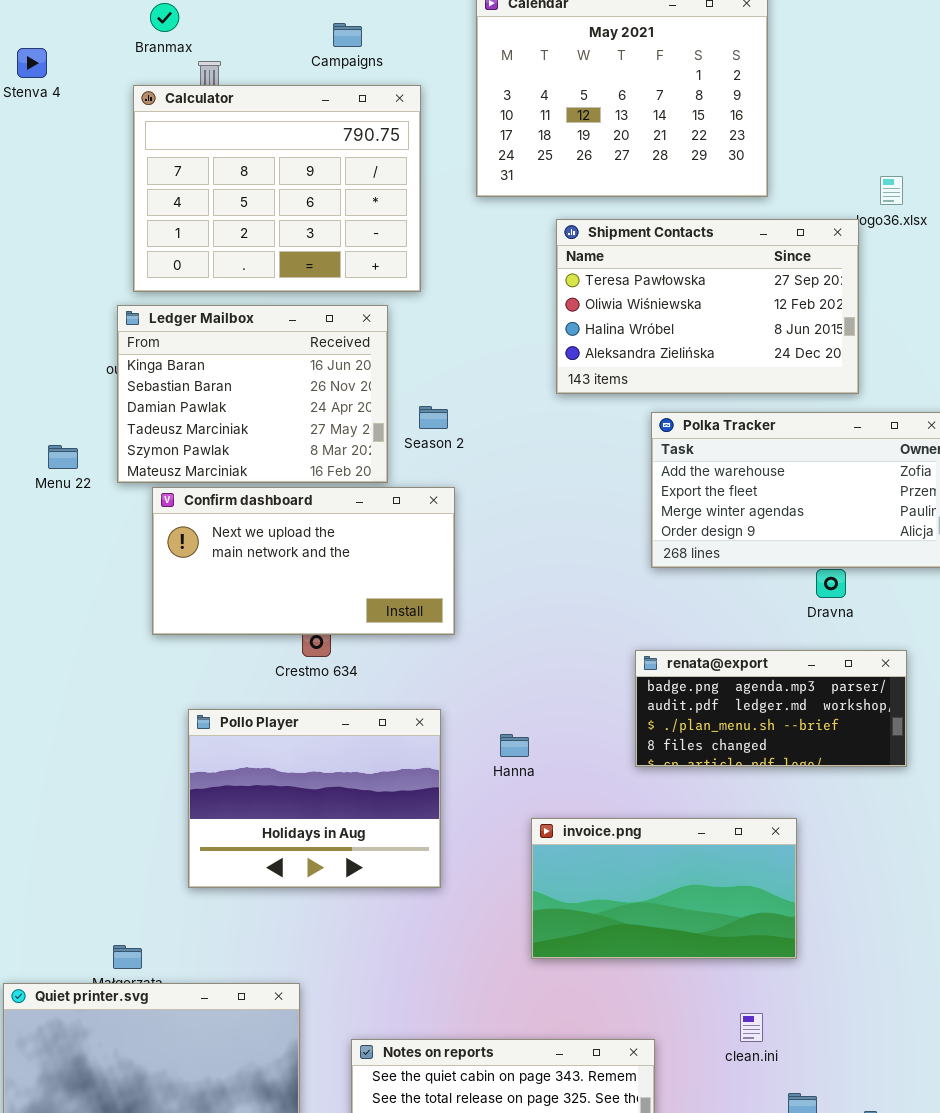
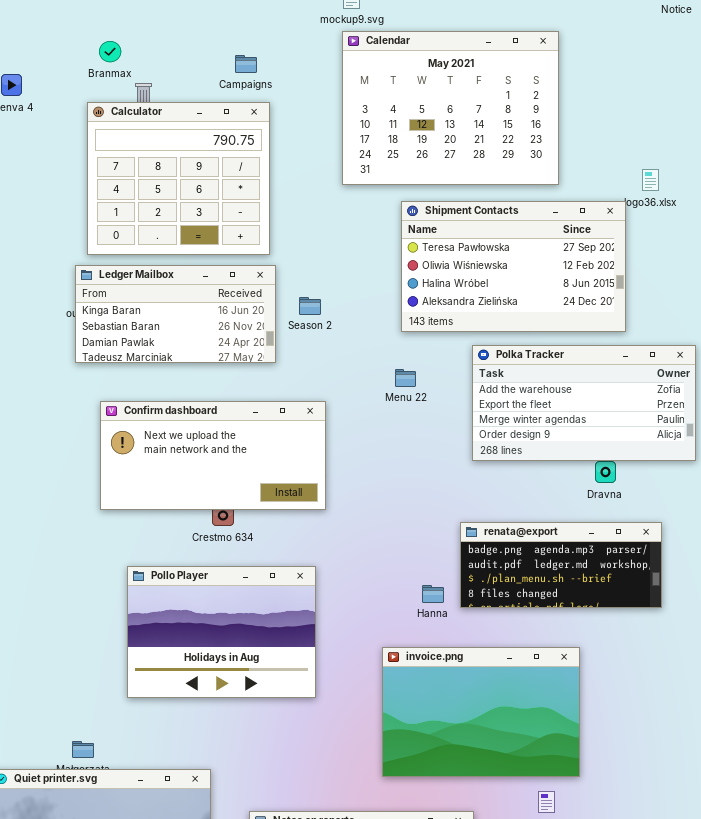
Calculator: [133,85,421,292] -> [87,102,270,255], resized
Ledger Mailbox: [117,305,388,483] -> [75,265,276,363], resized
Season 2: [419,406,448,429] -> [299,297,321,315], moved
Menu 22: [48,445,78,469] -> [395,369,416,387], moved
Hanna: [500,734,529,757] -> [422,585,444,603], moved
invoice.png: [531,818,797,959] -> [382,647,580,777], resized

